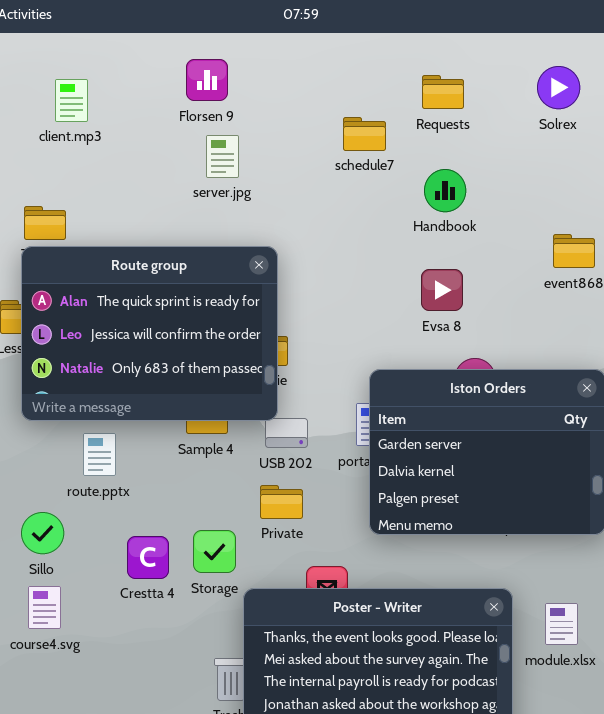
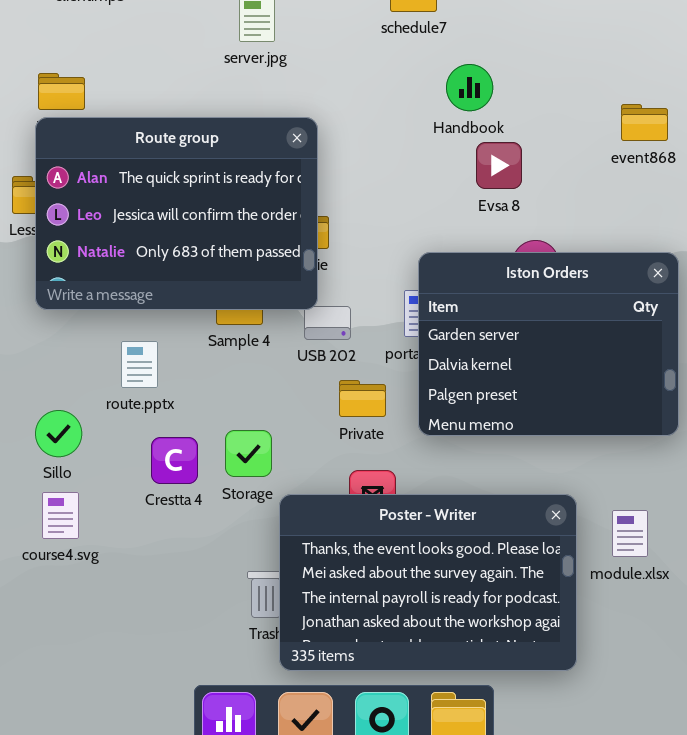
Handbook: [424,169,466,212] -> [446,64,493,111], moved
route.pptx: [83,433,116,476] -> [121,341,158,388], moved
Private: [260,485,303,519] -> [339,380,386,417], moved

